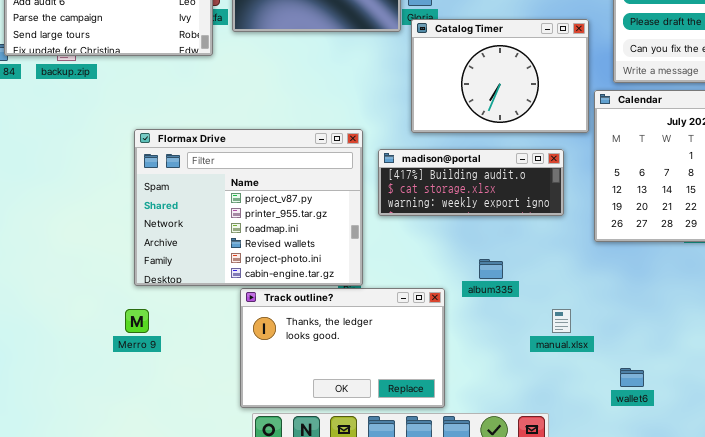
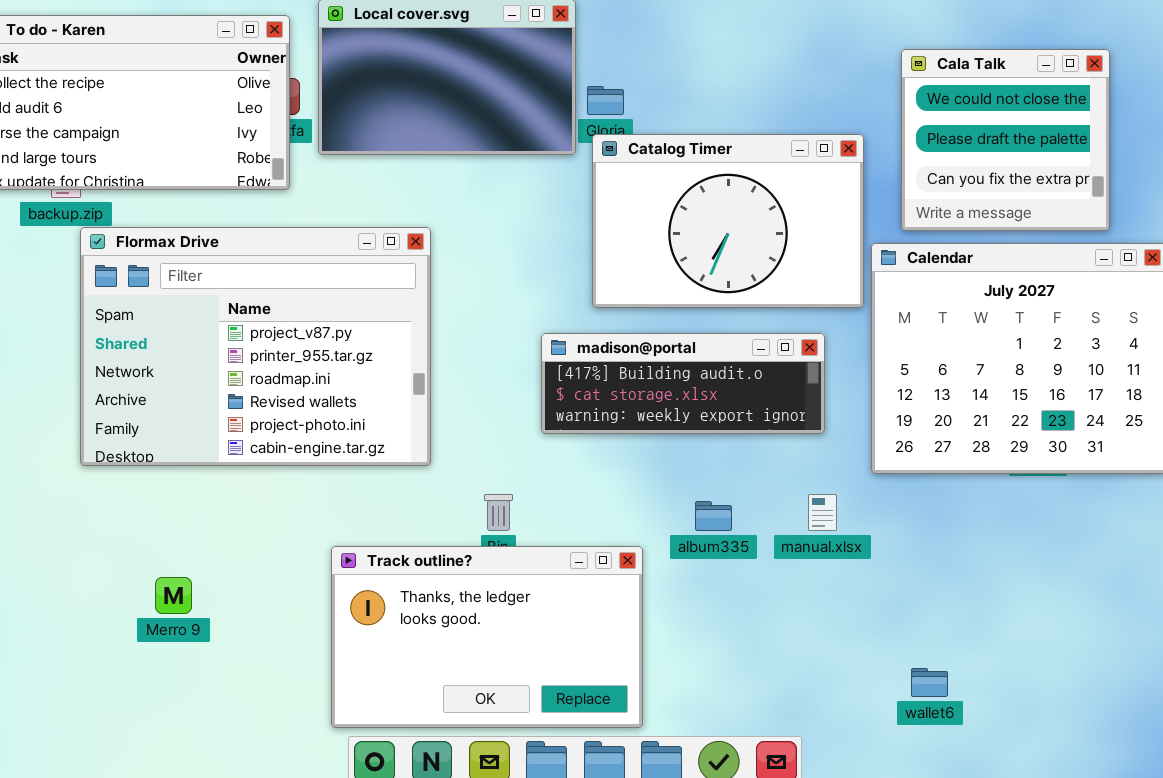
Flormax Drive: [134,129,363,286] -> [80,227,431,466], moved
manual.xlsx: [552,309,571,333] -> [808,494,837,531], moved

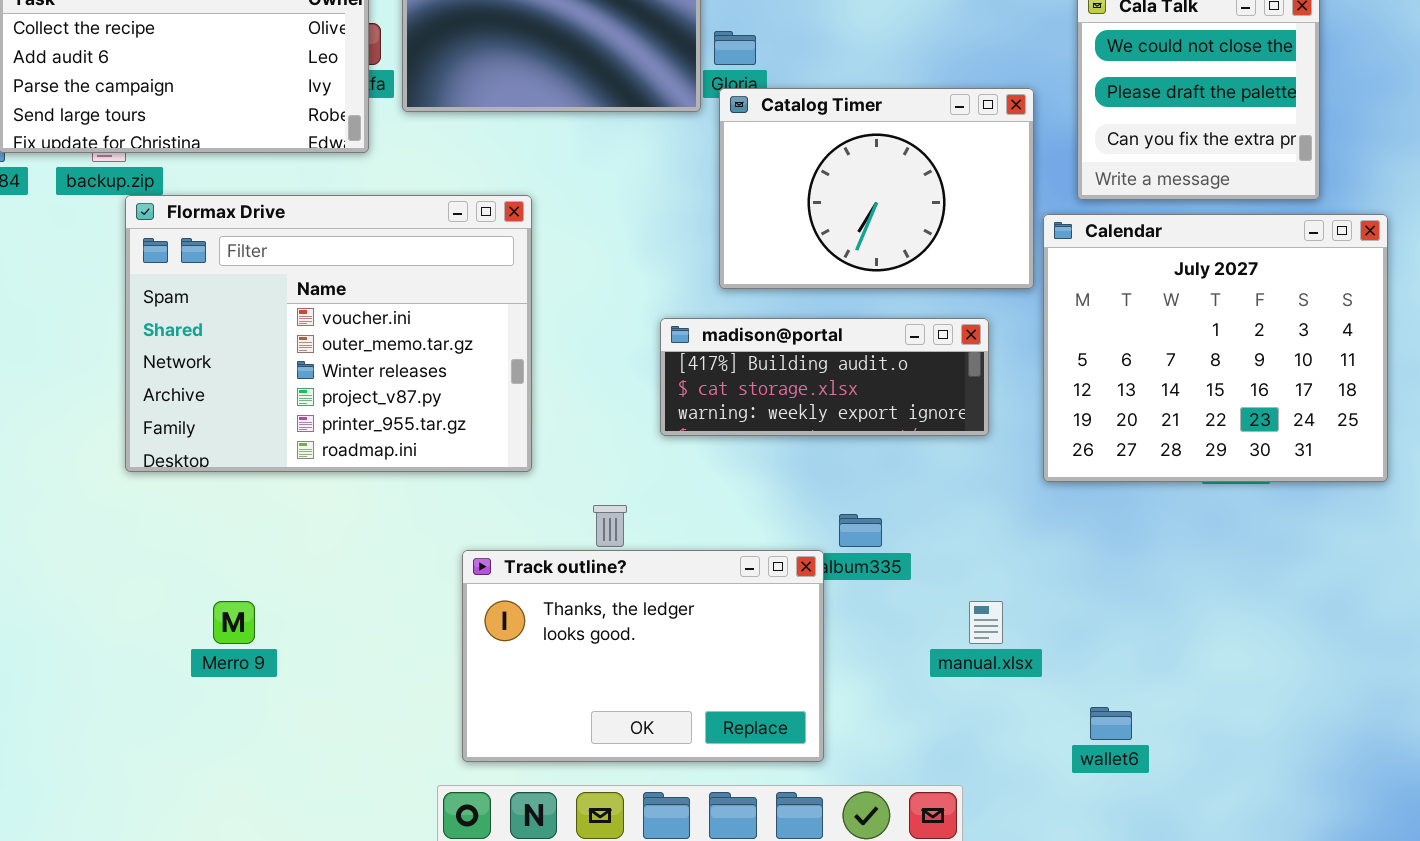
Flormax Drive: [80,227,431,466] -> [125,195,532,472], scrolled up 3 rows
manual.xlsx: [808,494,837,531] -> [969,601,1003,644], moved
Track outline?: [331,546,643,728] -> [462,550,824,762], moved

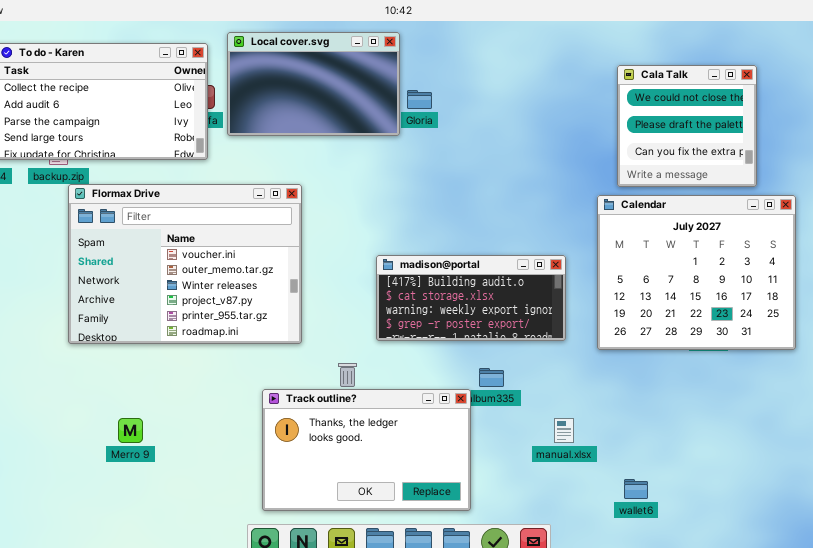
Catalog Timer: [719,88,1034,289] -> none, closed
madison@portal: [660,318,989,436] -> [376,255,566,341], resized

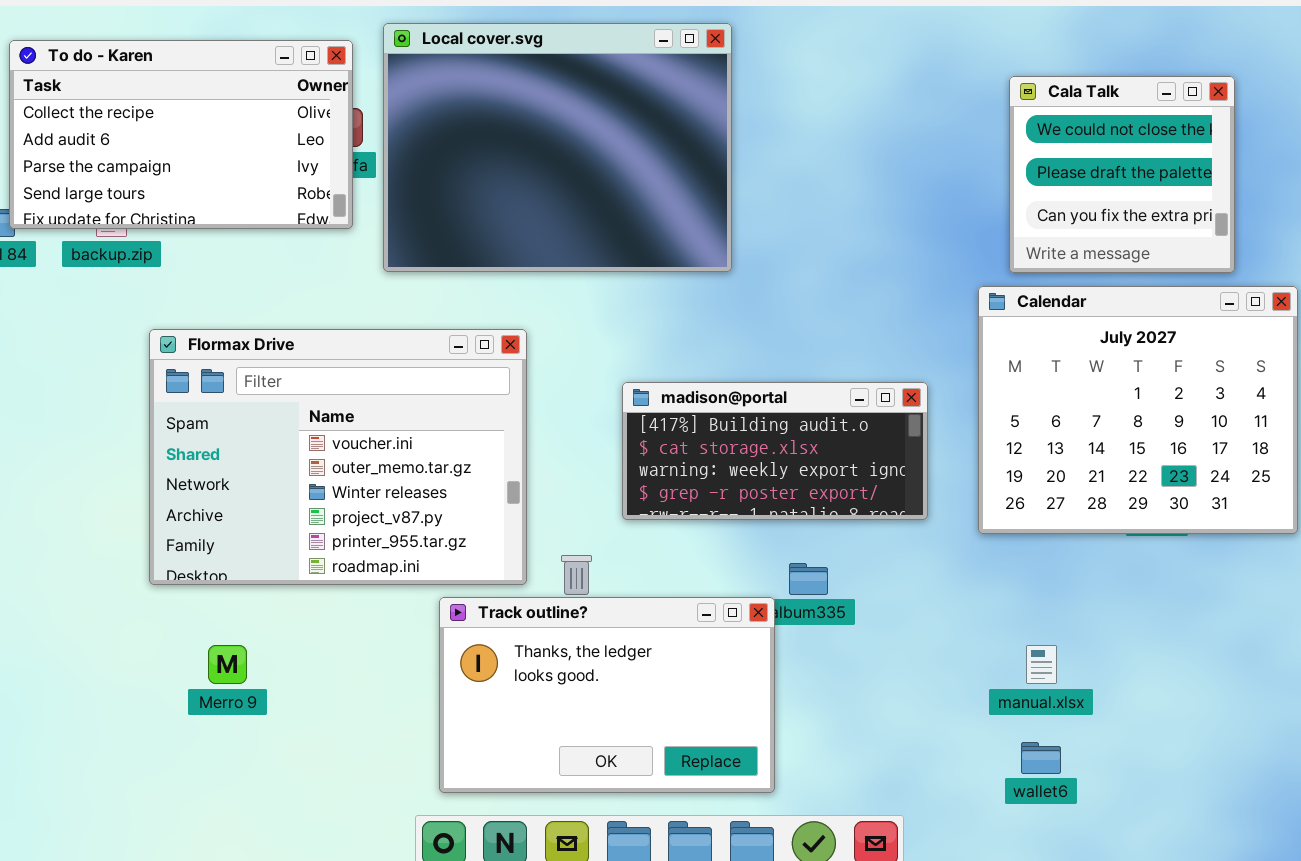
Local cover.svg: [227,32,400,136] -> [383,23,732,272], resized
Flormax Drive: [68,184,302,344] -> [149,329,527,585], moved
manual.xlsx: [554,418,574,443] -> [1026,645,1057,684], moved

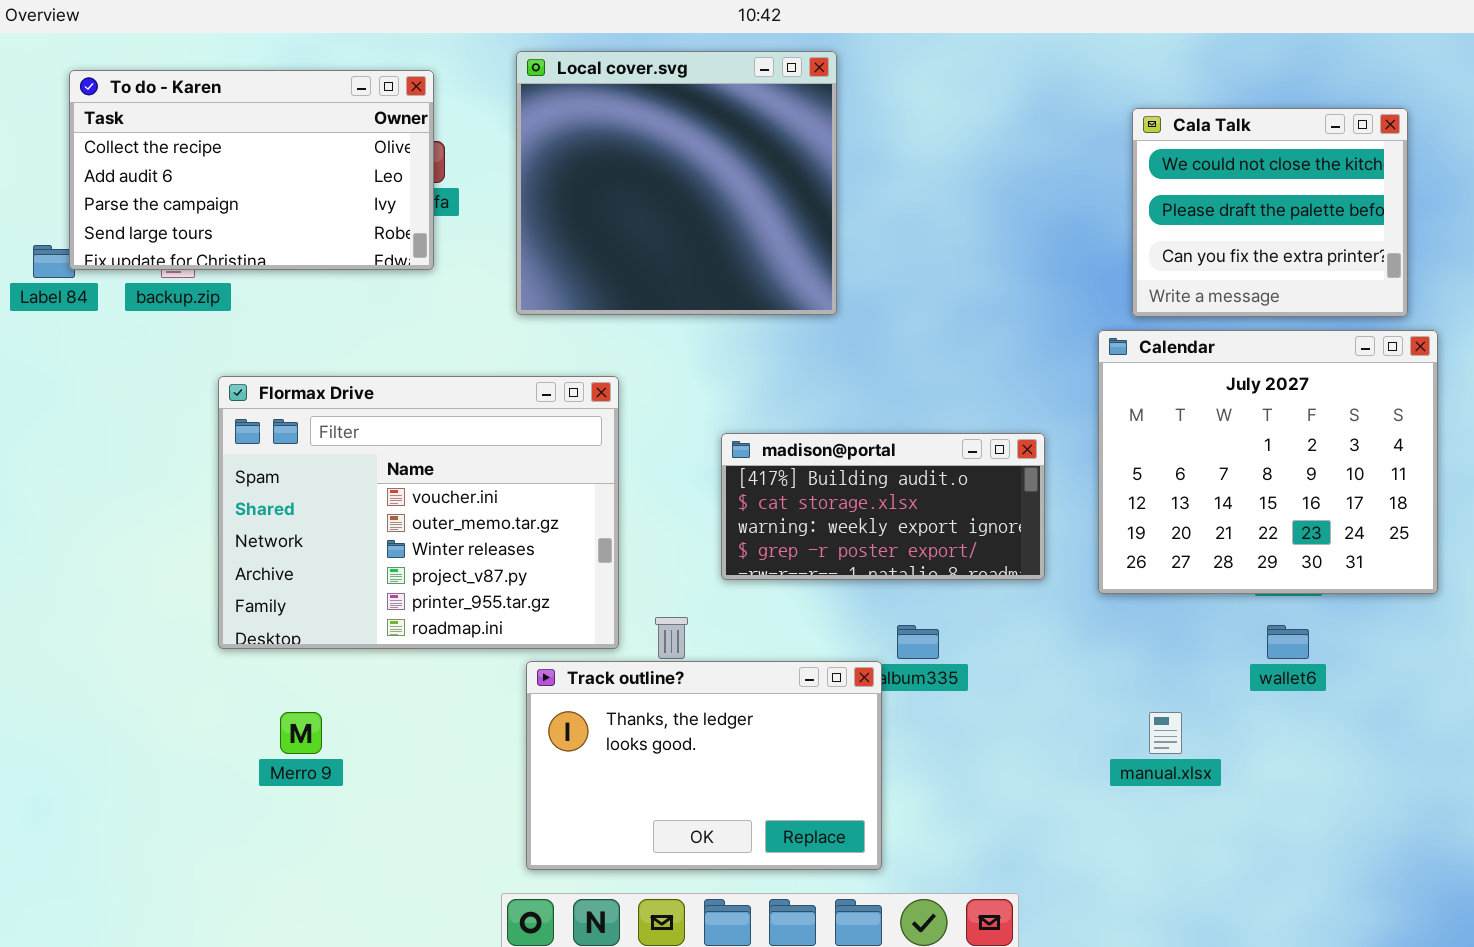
Local cover.svg: [383,23,732,272] -> [516,51,837,315], resized
Cala Talk: [1009,76,1235,273] -> [1132,108,1408,317], resized
wallet6: [1021,742,1061,774] -> [1267,625,1309,659], moved

